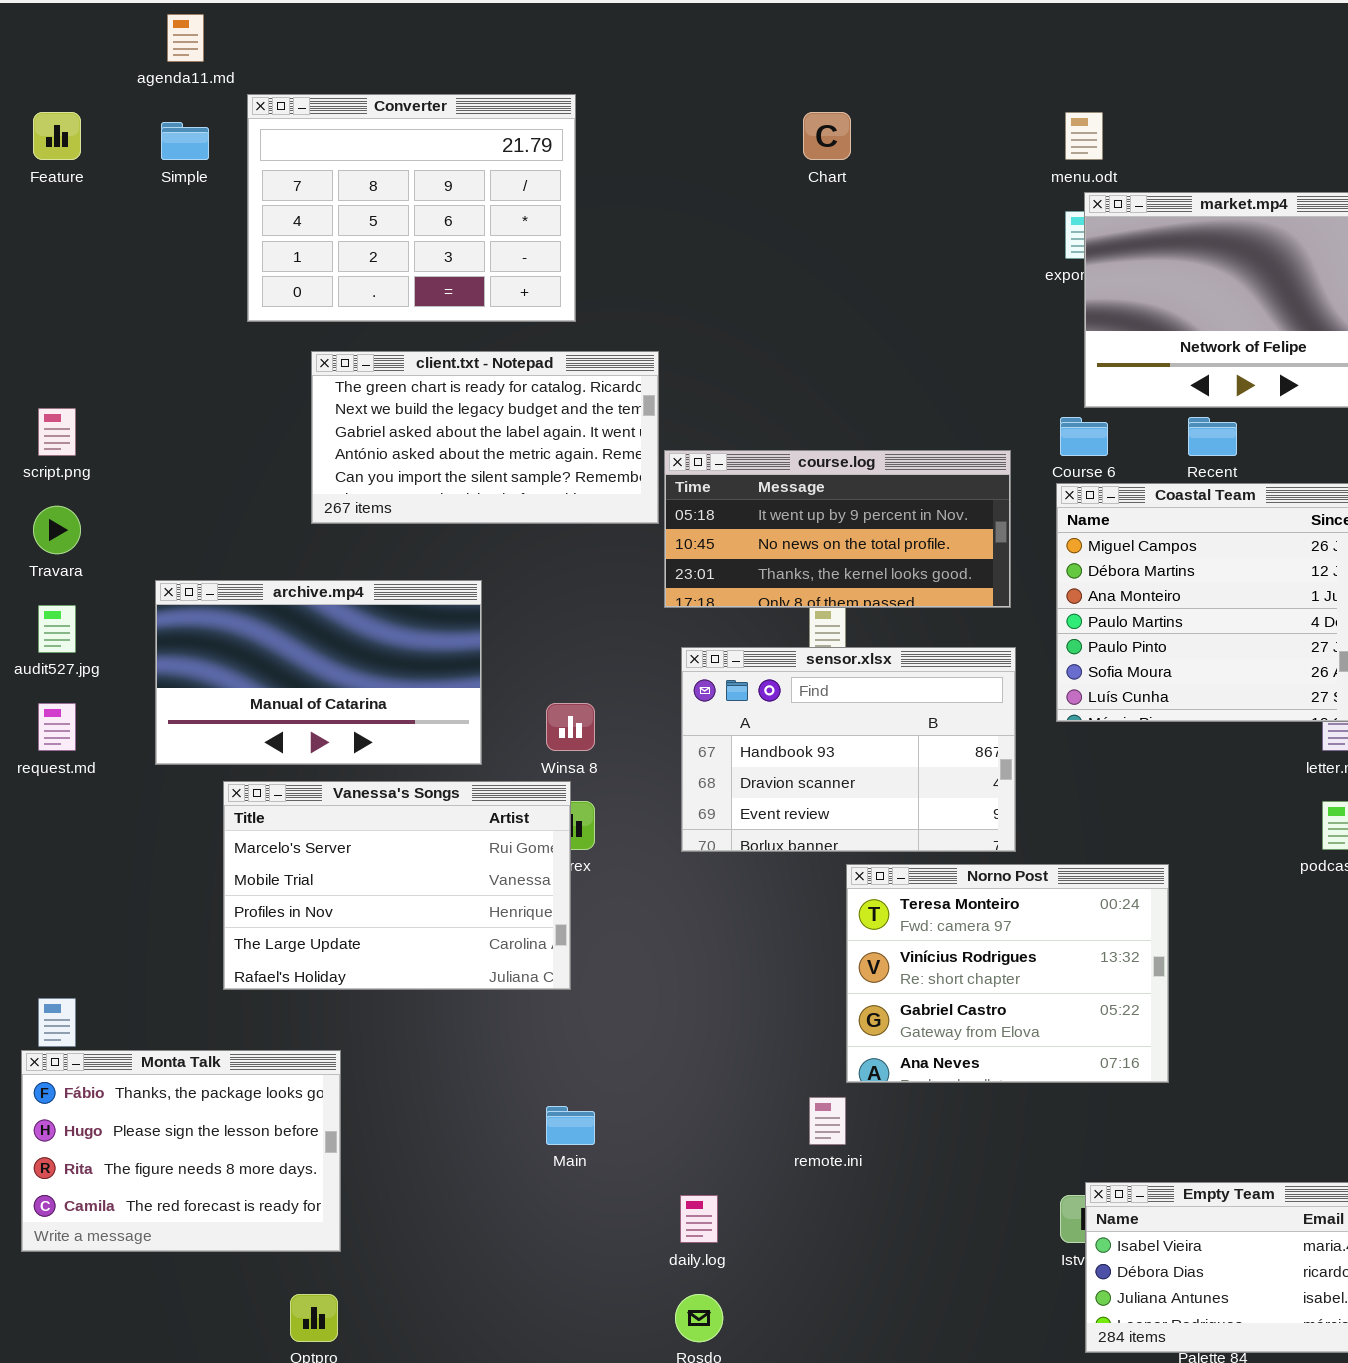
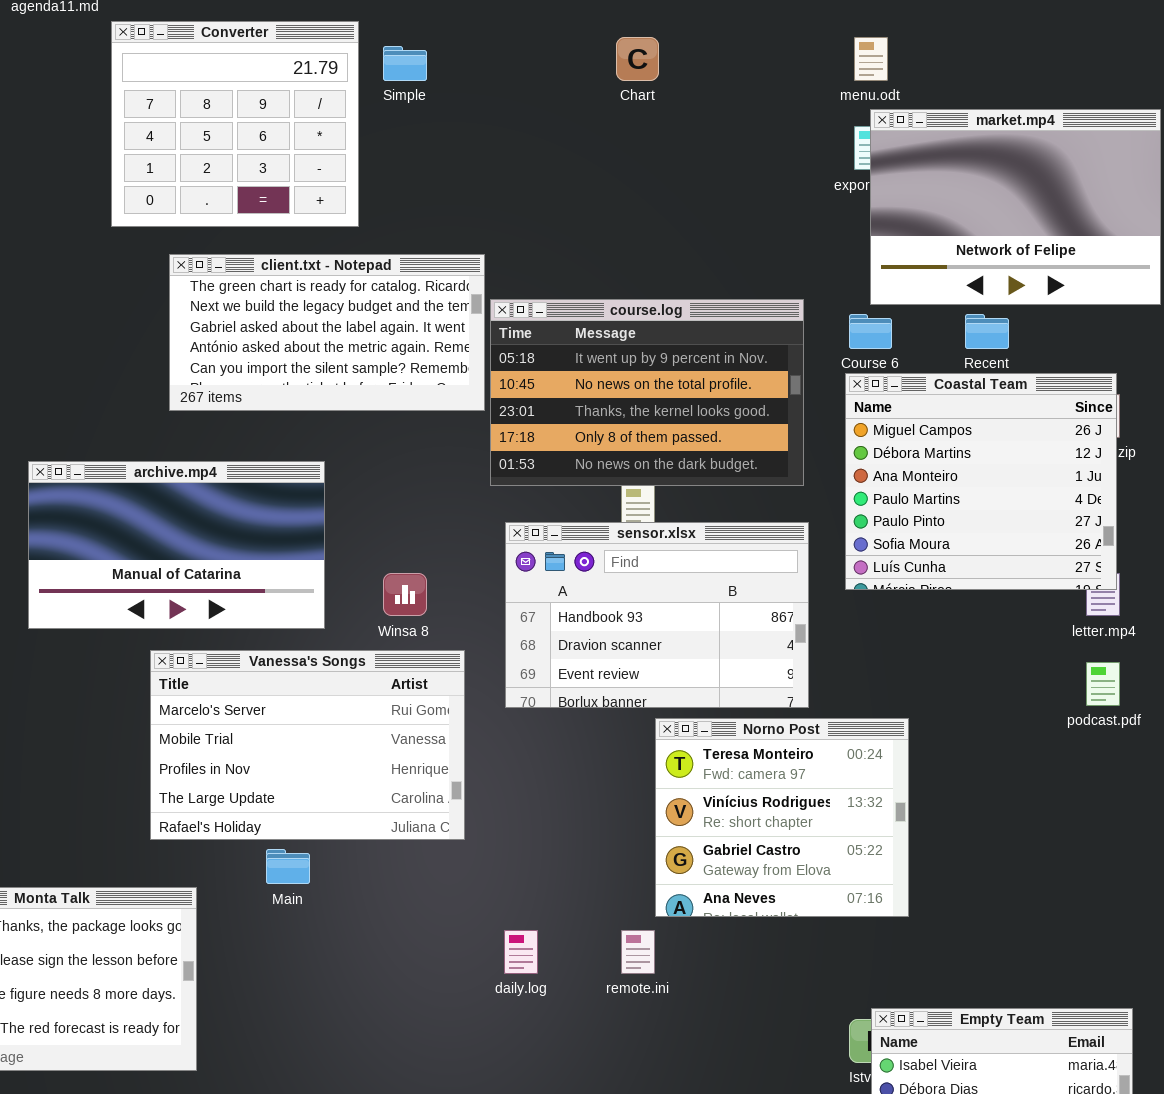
Converter: [247,94,576,322] -> [111,21,359,227], resized
Simple: [161,122,209,160] -> [383,46,427,81], moved
course.log: [664,450,1011,608] -> [490,299,804,486], resized
Vanessa's Songs: [223,781,571,990] -> [150,650,465,840], moved
Norno Post: [846,864,1169,1083] -> [655,718,909,917], resized
Main: [546,1106,595,1145] -> [266,849,310,884], moved
daily.log: [680,1195,718,1243] -> [504,930,538,974], moved

